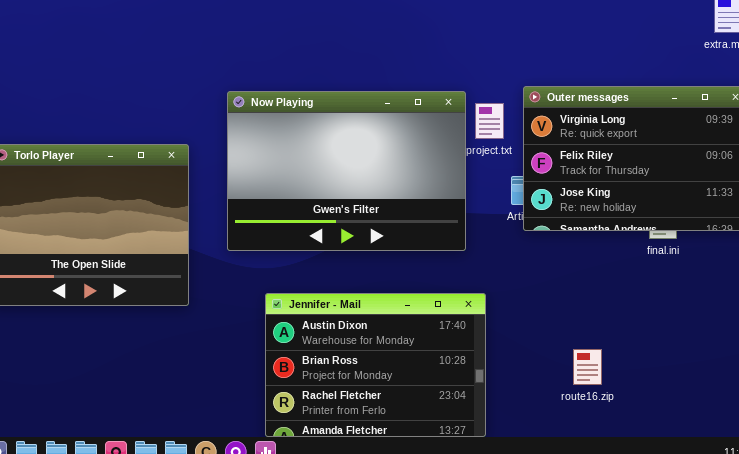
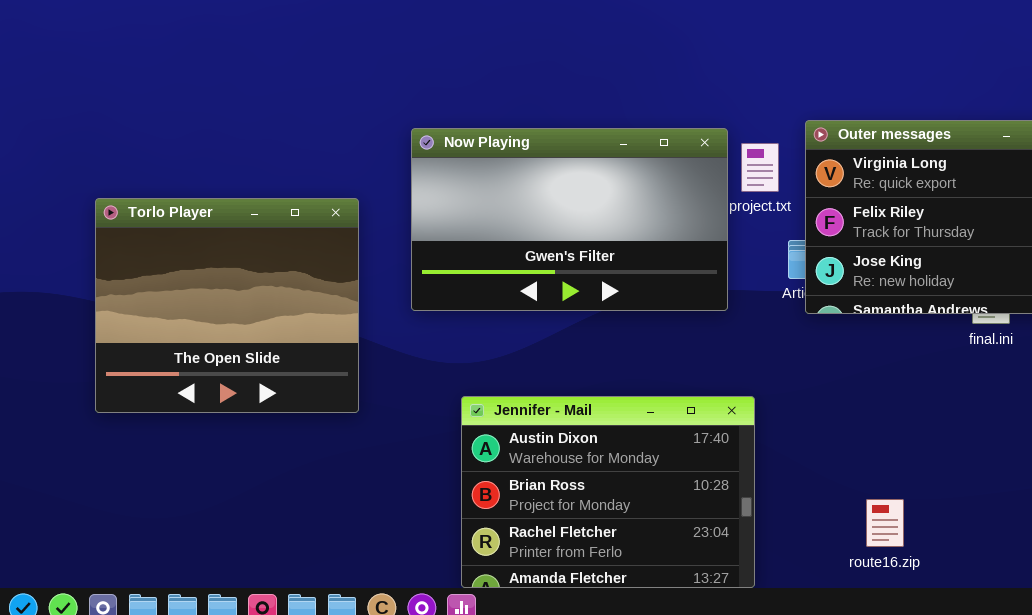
Now Playing: [227,91,466,251] -> [411,128,728,311], resized
route16.zip: [573,349,602,385] -> [866,499,904,547], moved

